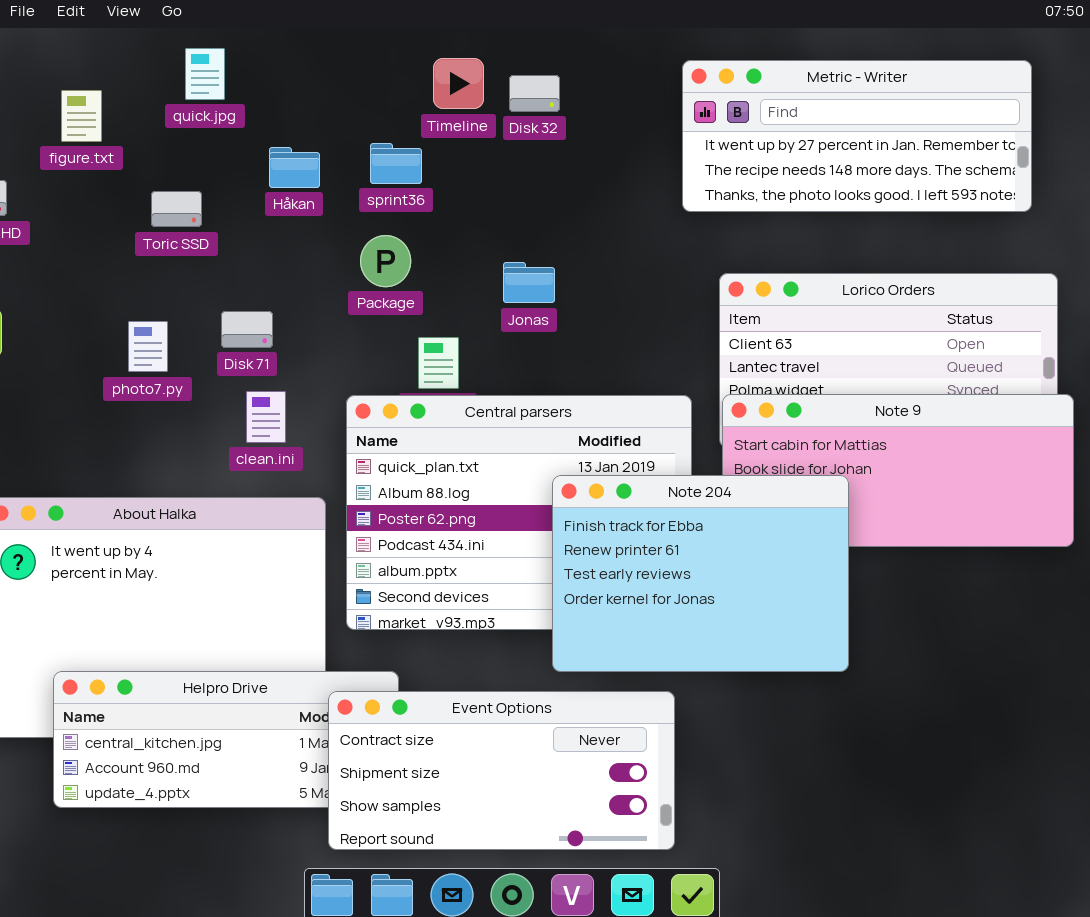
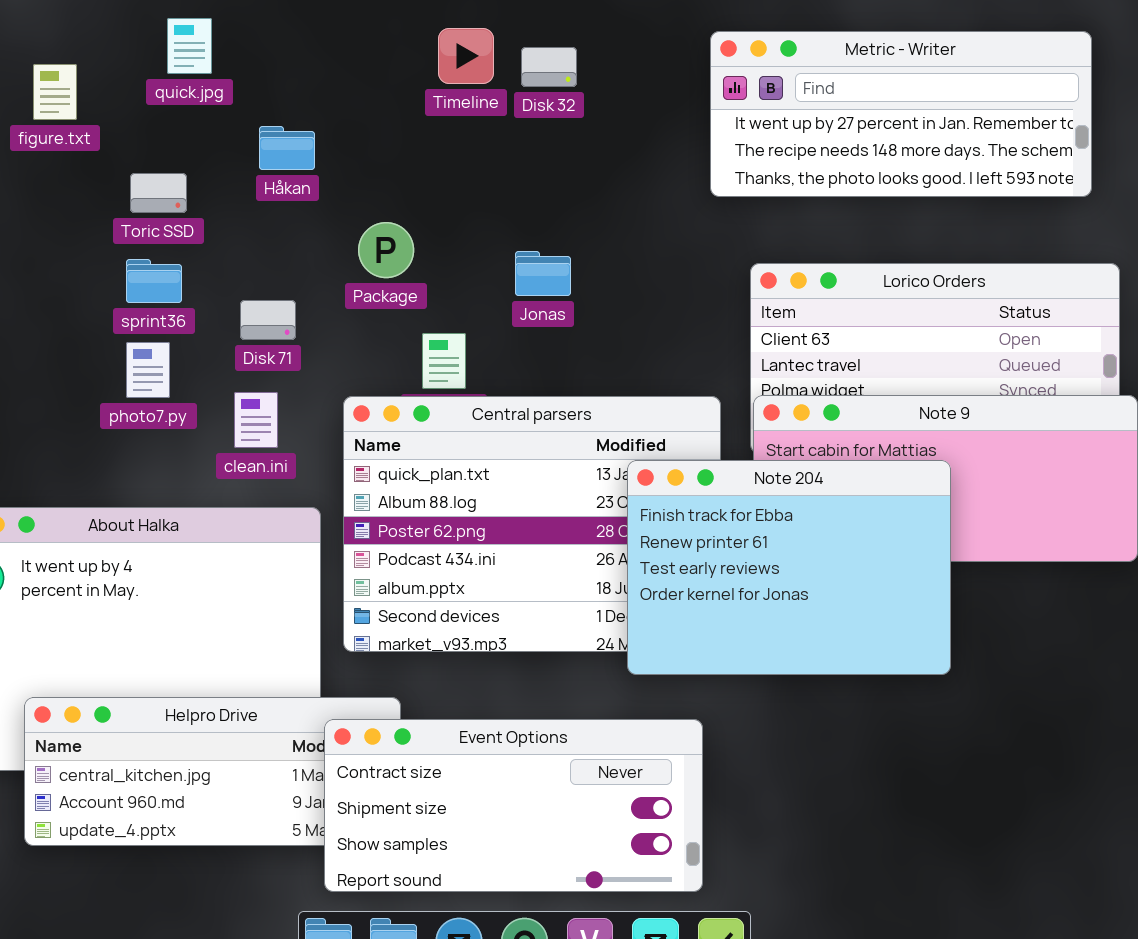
sprint36: [370,143,422,184] -> [126,259,182,303], moved
Disk 71: [221,311,273,348] -> [240,300,296,340], moved
photo7.py: [128,321,168,372] -> [126,342,170,398], moved
Note 204: [552,475,849,672] -> [627,460,951,675], moved

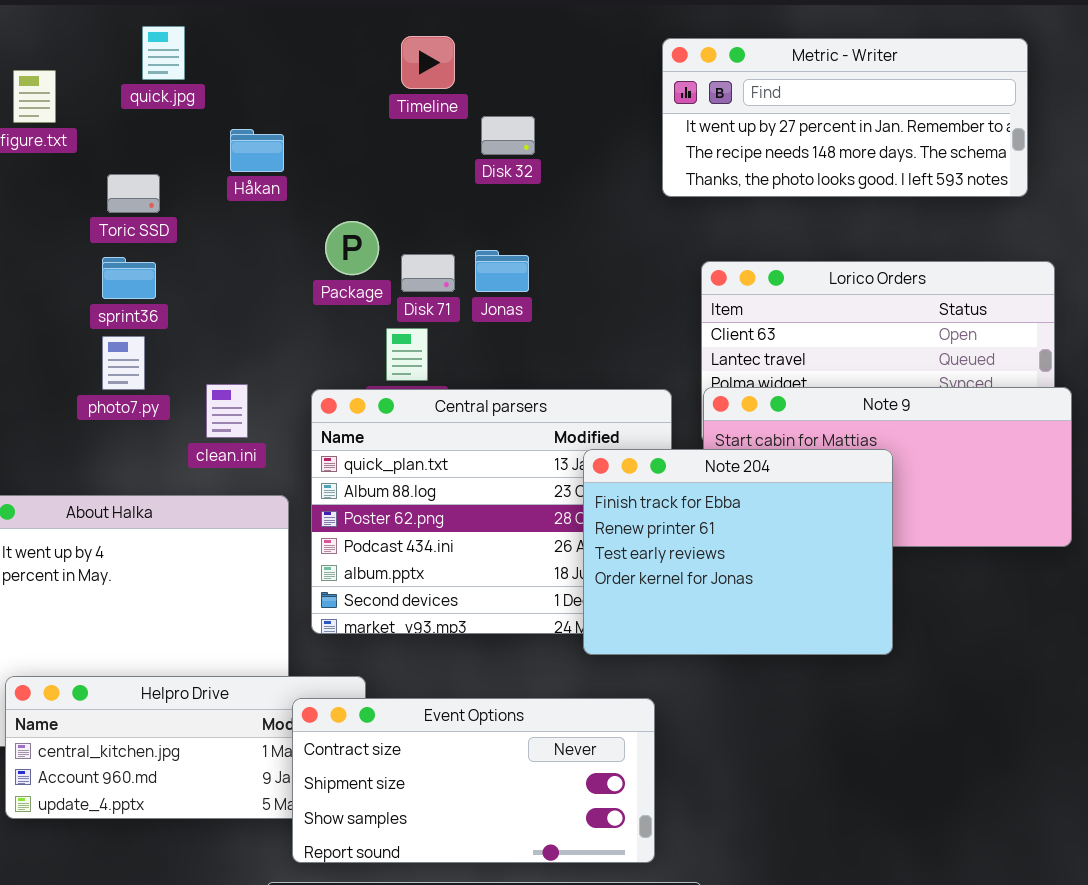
Disk 32: [521,47,577,87] -> [481,116,535,155], moved
Disk 71: [240,300,296,340] -> [401,254,455,292], moved

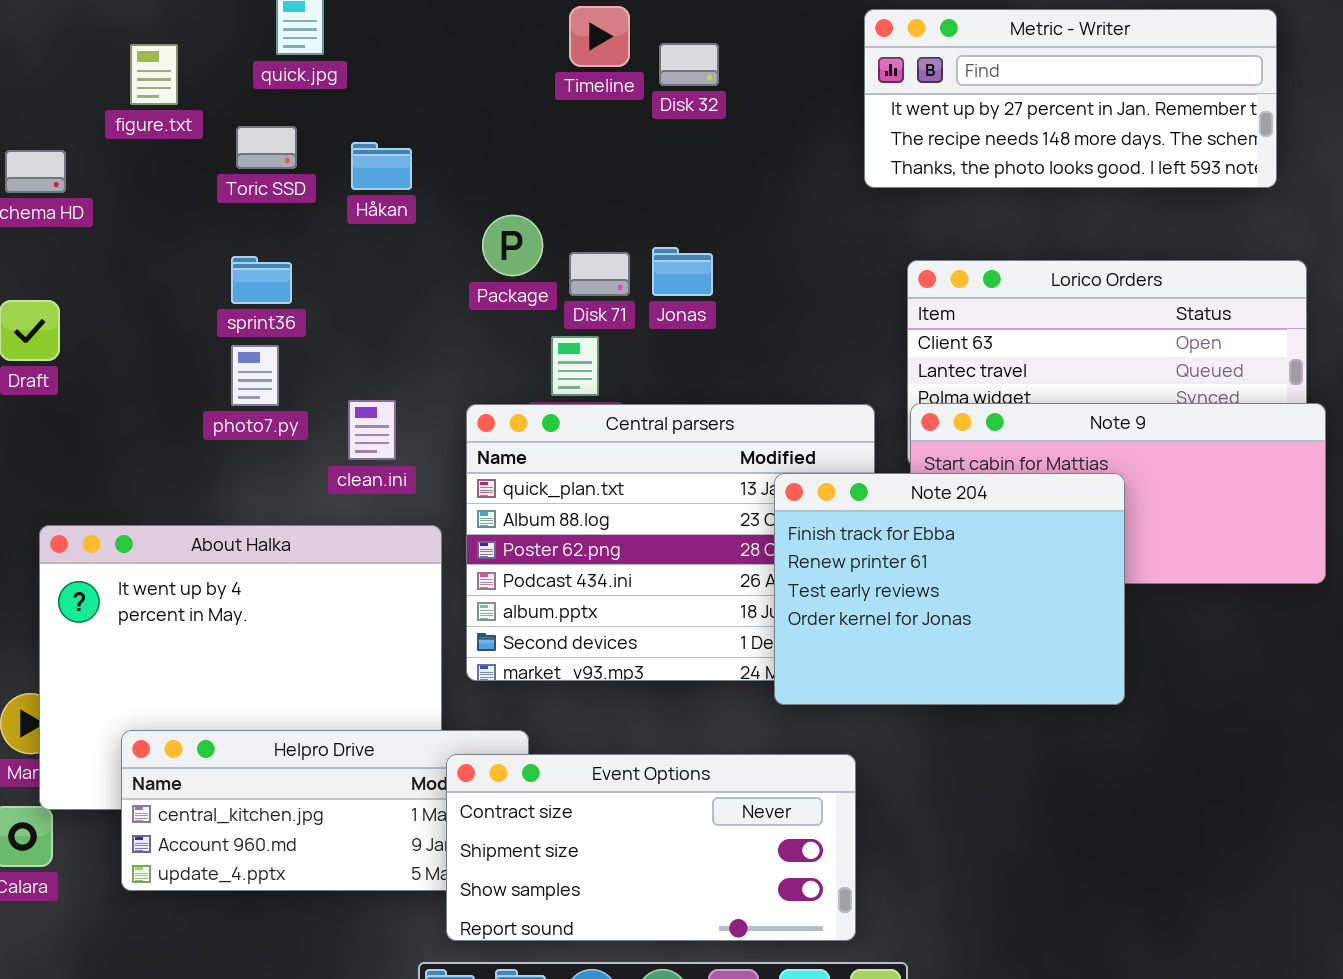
Disk 32: [481,116,535,155] -> [659,43,719,86], moved
Håkan: [230,129,284,172] -> [351,142,412,190], moved
Toric SSD: [107,174,160,213] -> [236,126,297,169], moved

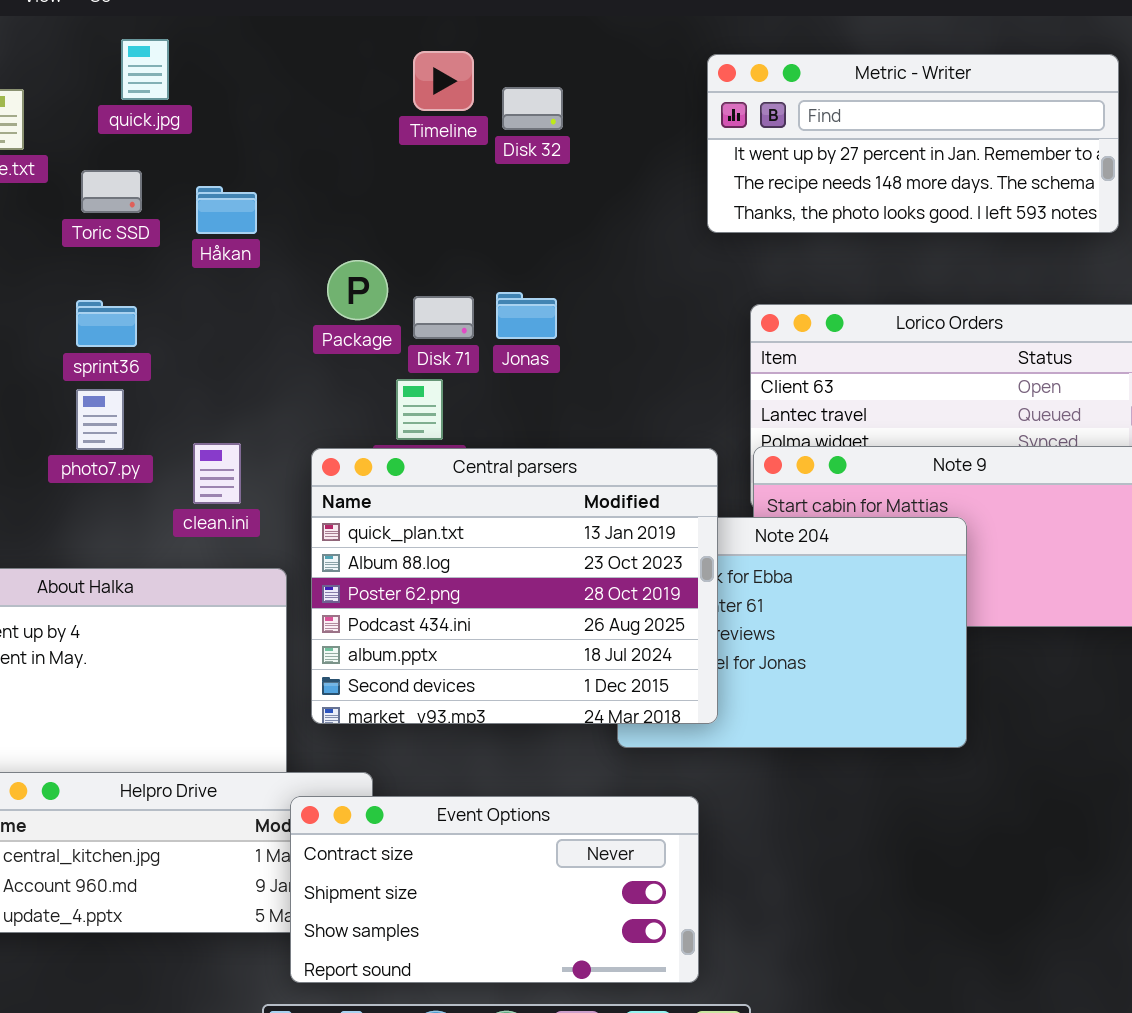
Central parsers: [466,404,875,681] -> [311,448,718,724], raised

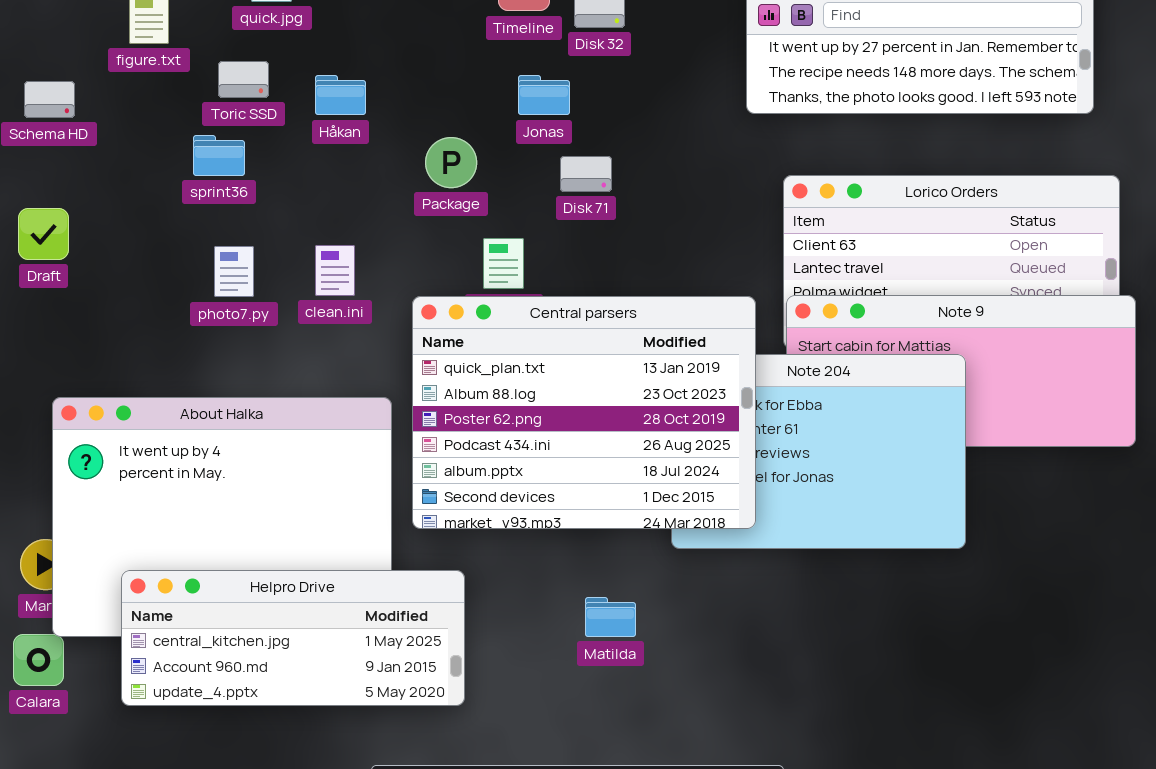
Jonas: [496,292,557,339] -> [518,75,570,115], moved
Disk 71: [413,296,474,339] -> [560,156,612,192], moved
sprint36: [76,300,137,347] -> [193,135,245,176], moved
clean.ini: [193,443,241,504] -> [315,245,355,296], moved
Event Options: [290,796,699,983] -> none, closed

